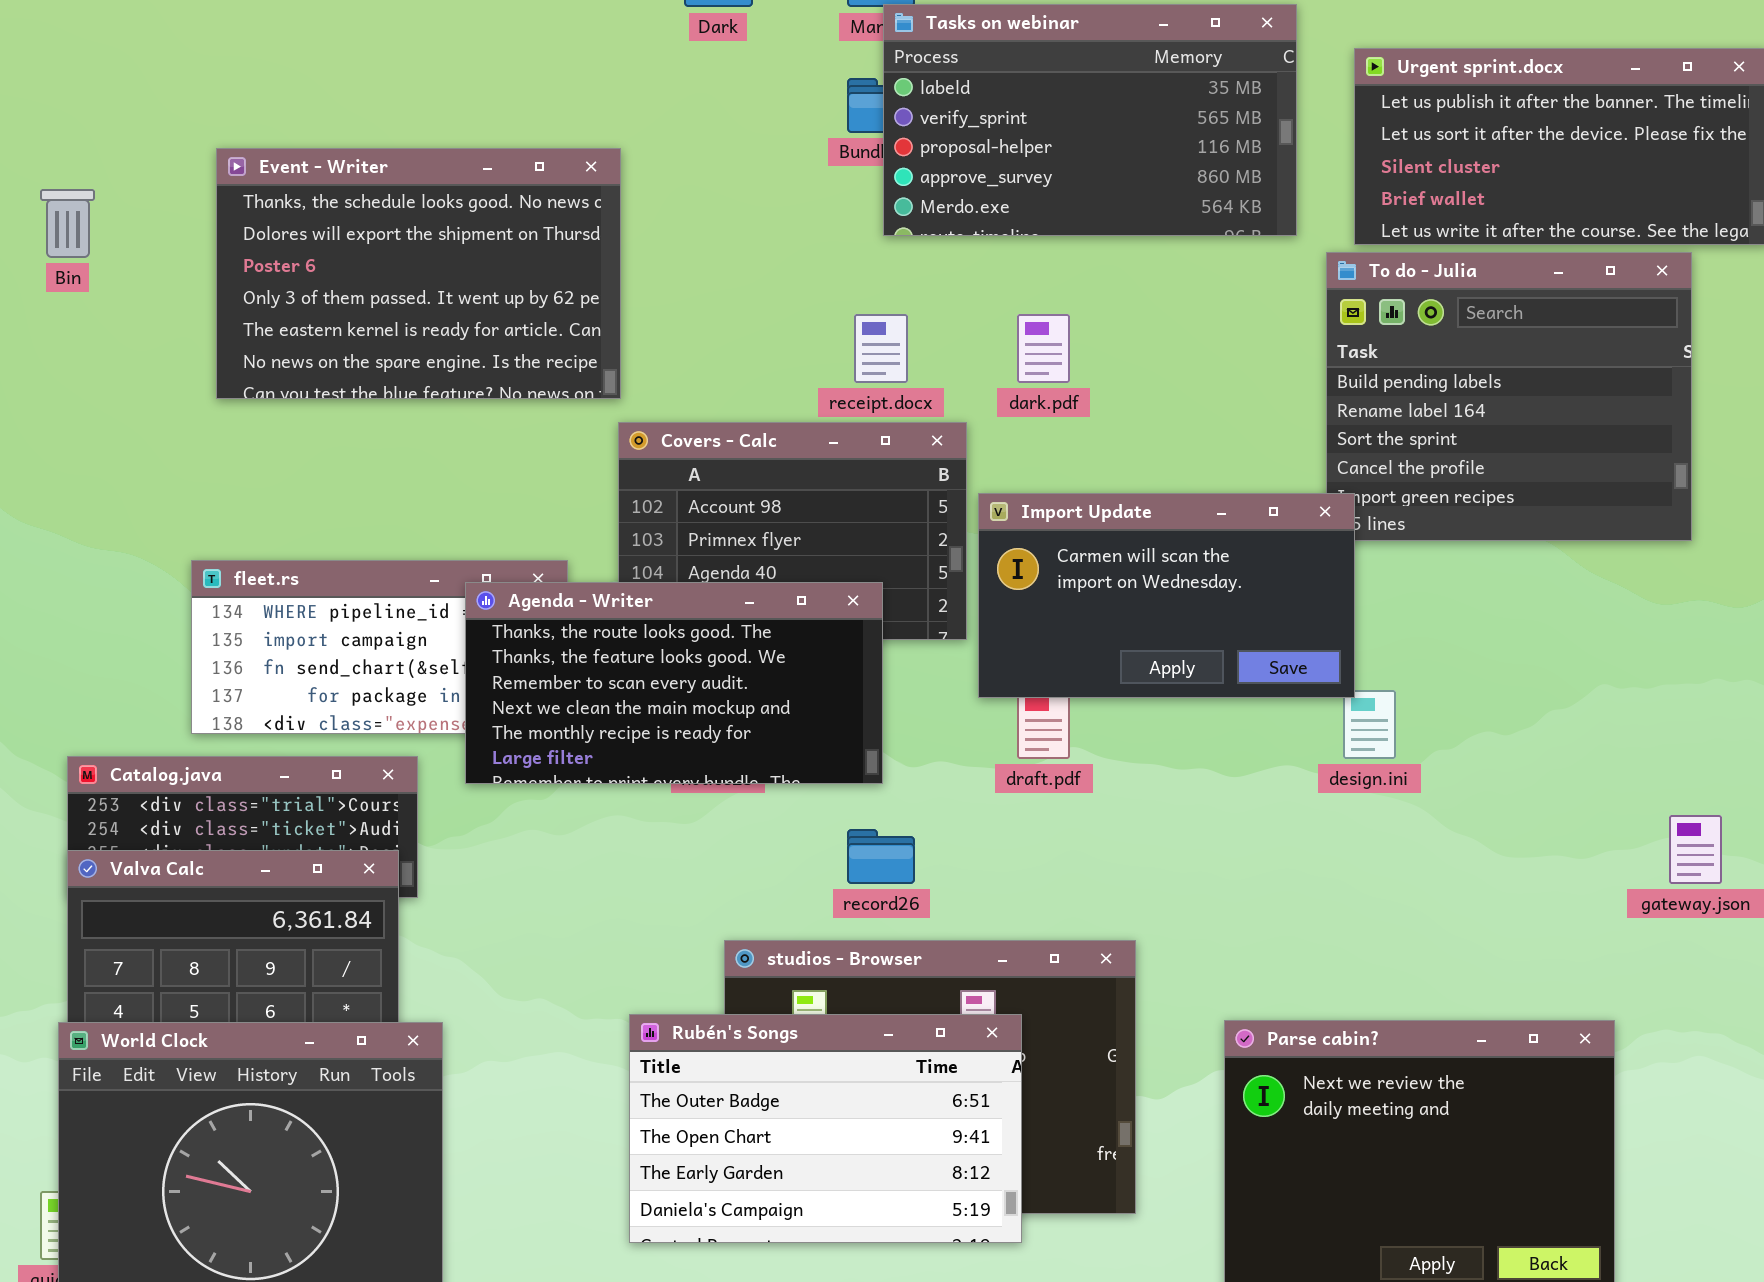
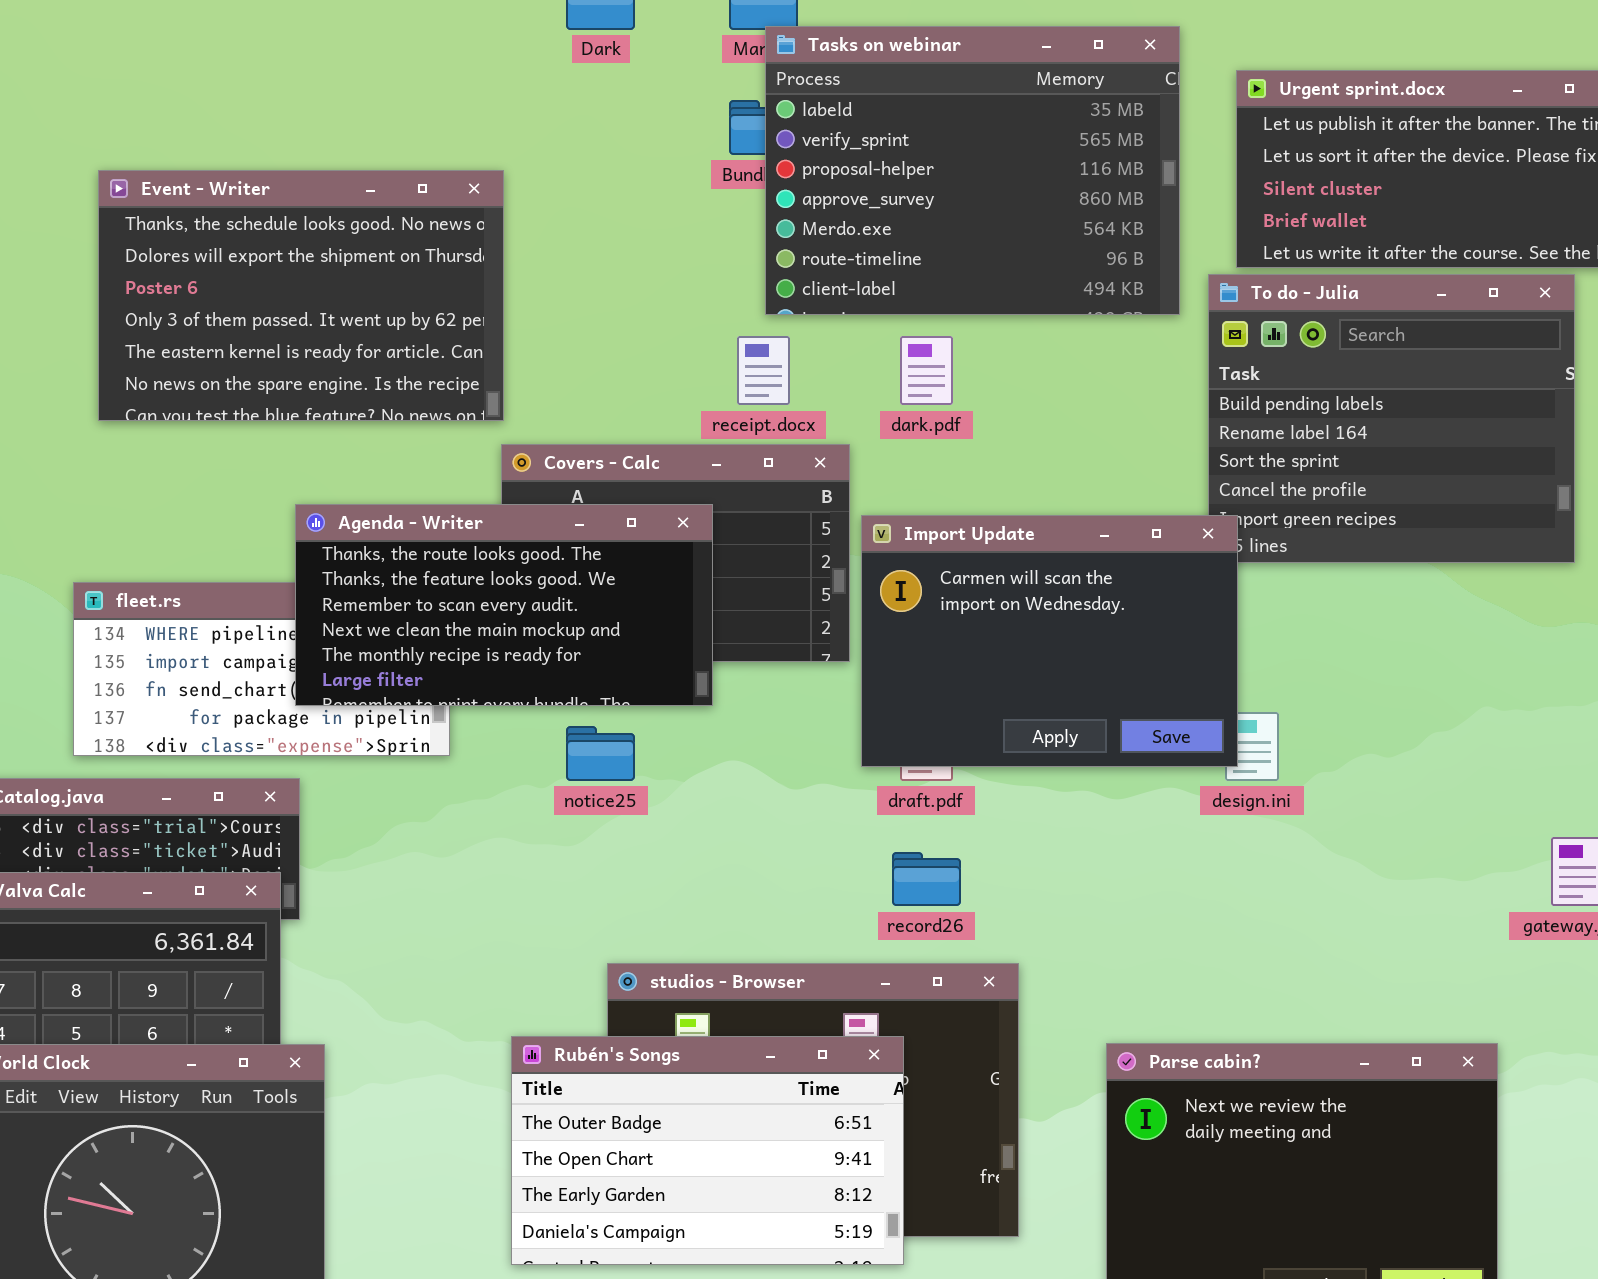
Tasks on webinar: [883,4,1297,236] -> [765,26,1180,315], resized
Import Update: [978,493,1355,698] -> [861,515,1238,767], resized
Agenda - Writer: [465,582,883,784] -> [295,504,713,706], moved
record26: [847,829,915,884] -> [892,852,961,906], moved

